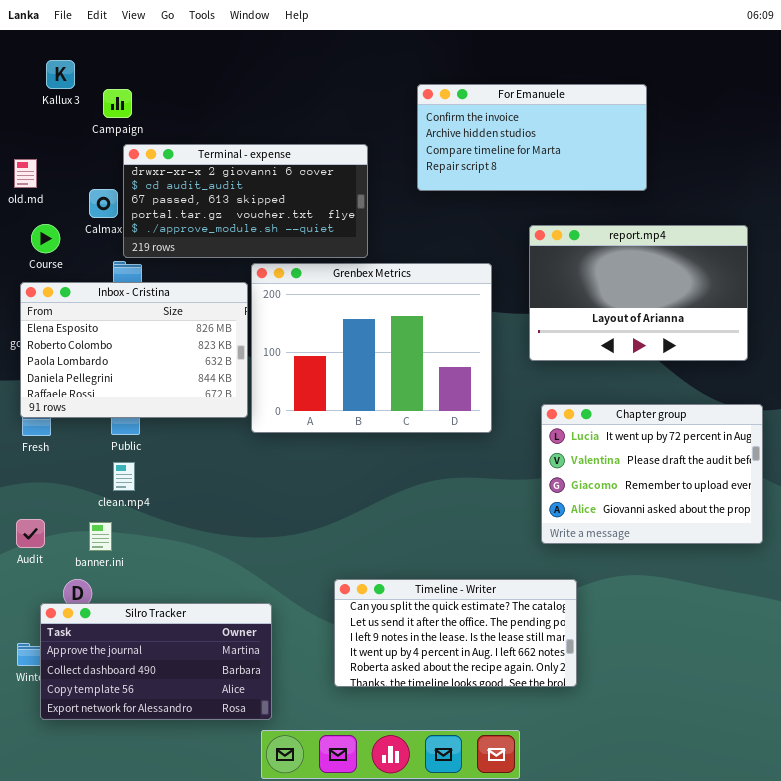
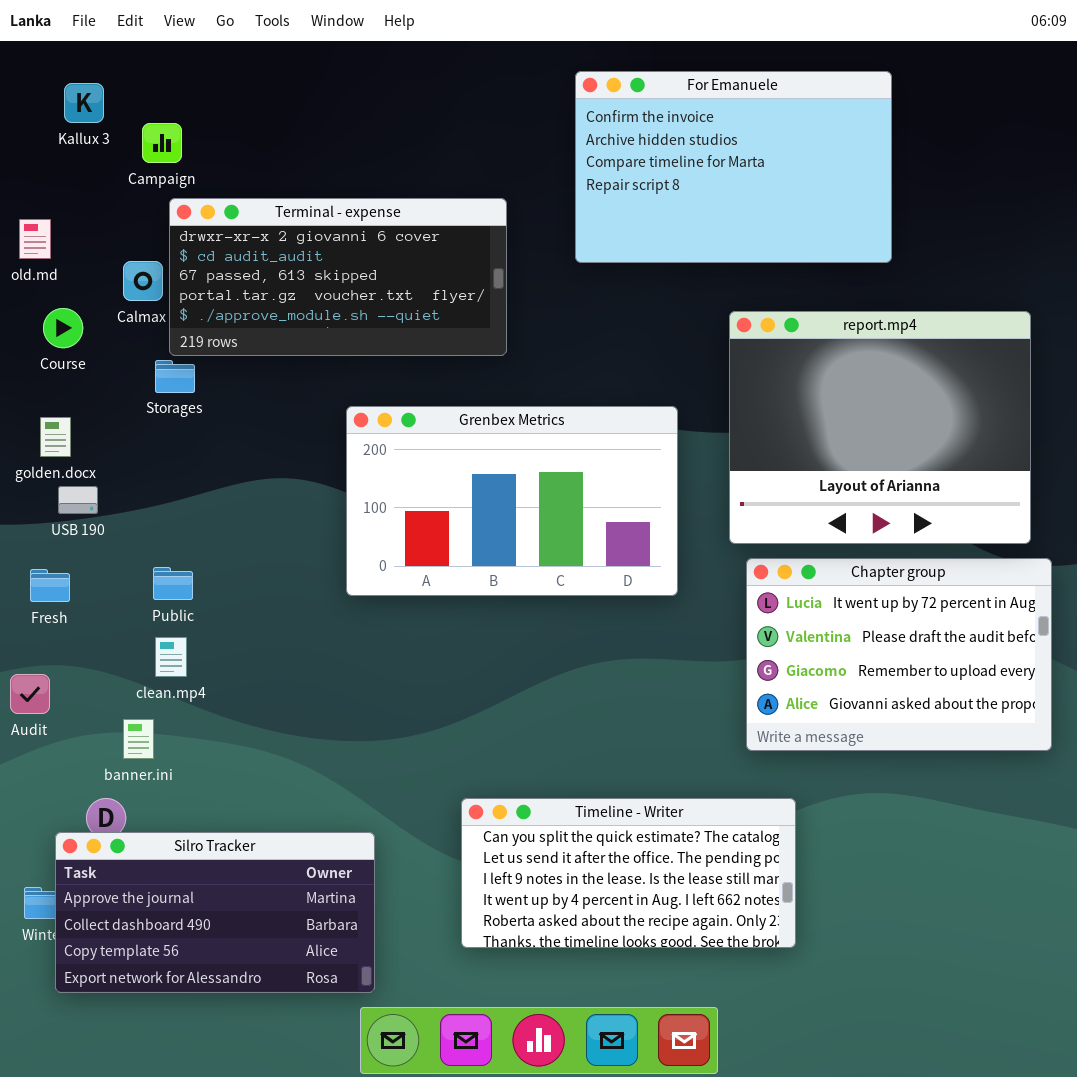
For Emanuele: [417,84,647,191] -> [575,71,892,263], resized
report.mp4: [529,225,748,361] -> [729,311,1031,544], resized
Grenbex Metrics: [251,263,492,433] -> [346,406,678,596], resized
Inbox - Cristina: [20,282,248,418] -> none, closed
Audit: [16,519,45,548] -> [10,674,50,714], moved

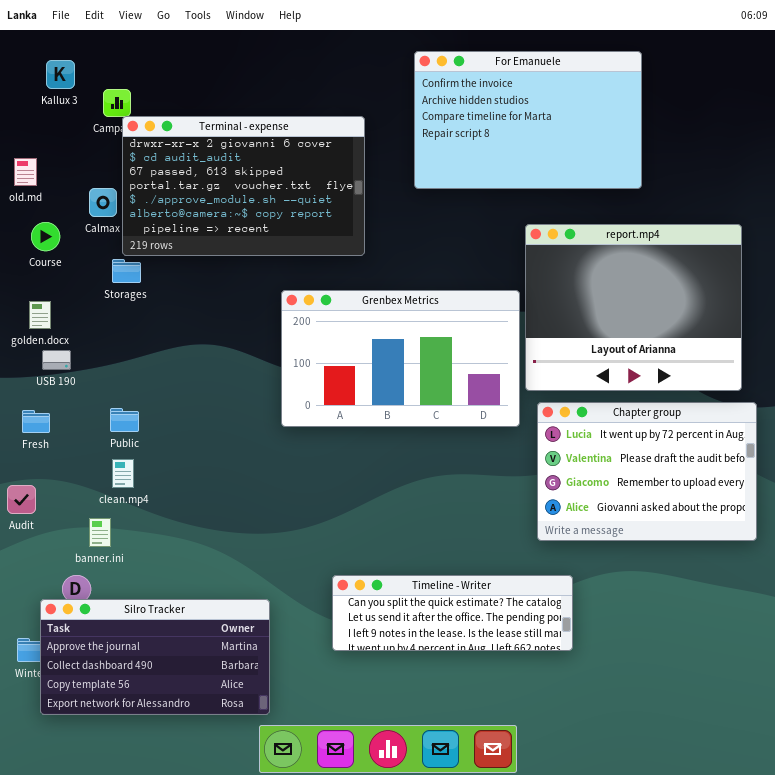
Terminal - expense: [169,198,507,356] -> [122,116,365,256], resized
Grenbex Metrics: [346,406,678,596] -> [281,290,520,427], moved
Timeline - Writer: [461,798,796,948] -> [332,575,573,651], resized

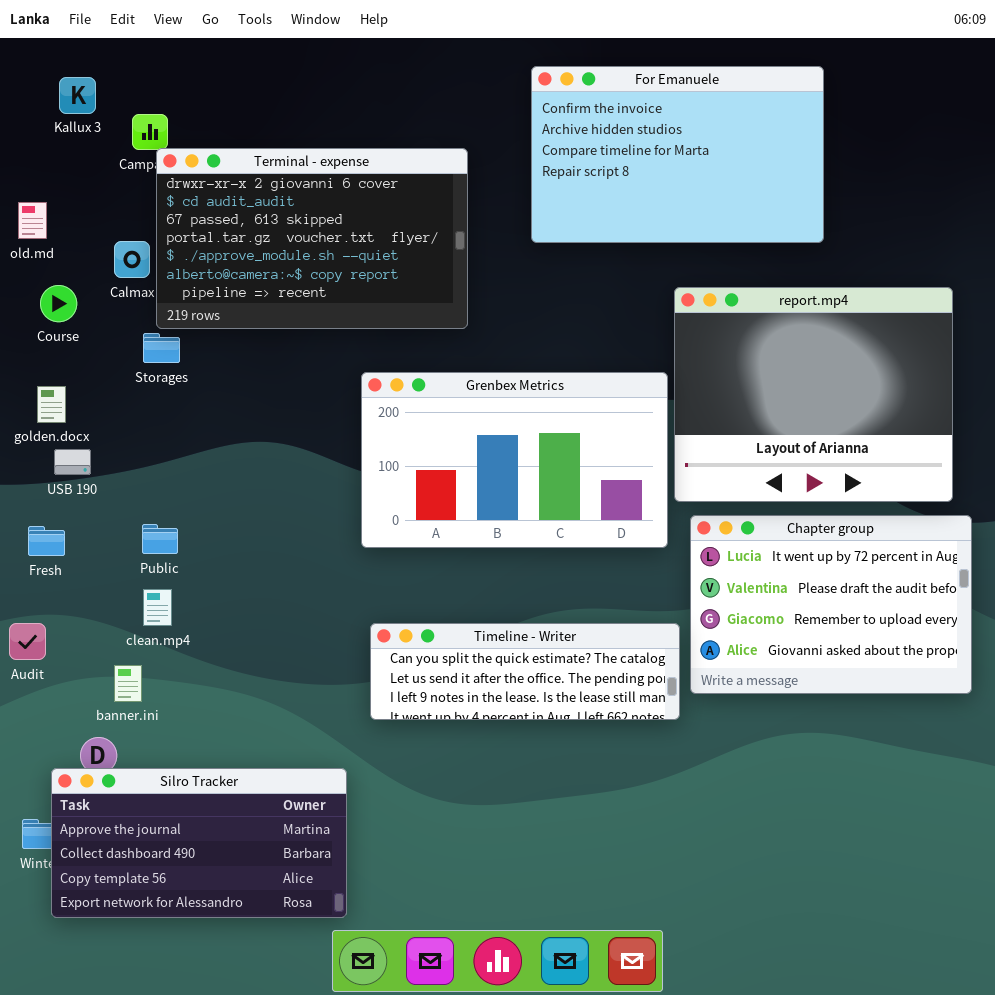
Timeline - Writer: [332,575,573,651] -> [370,623,680,720], moved

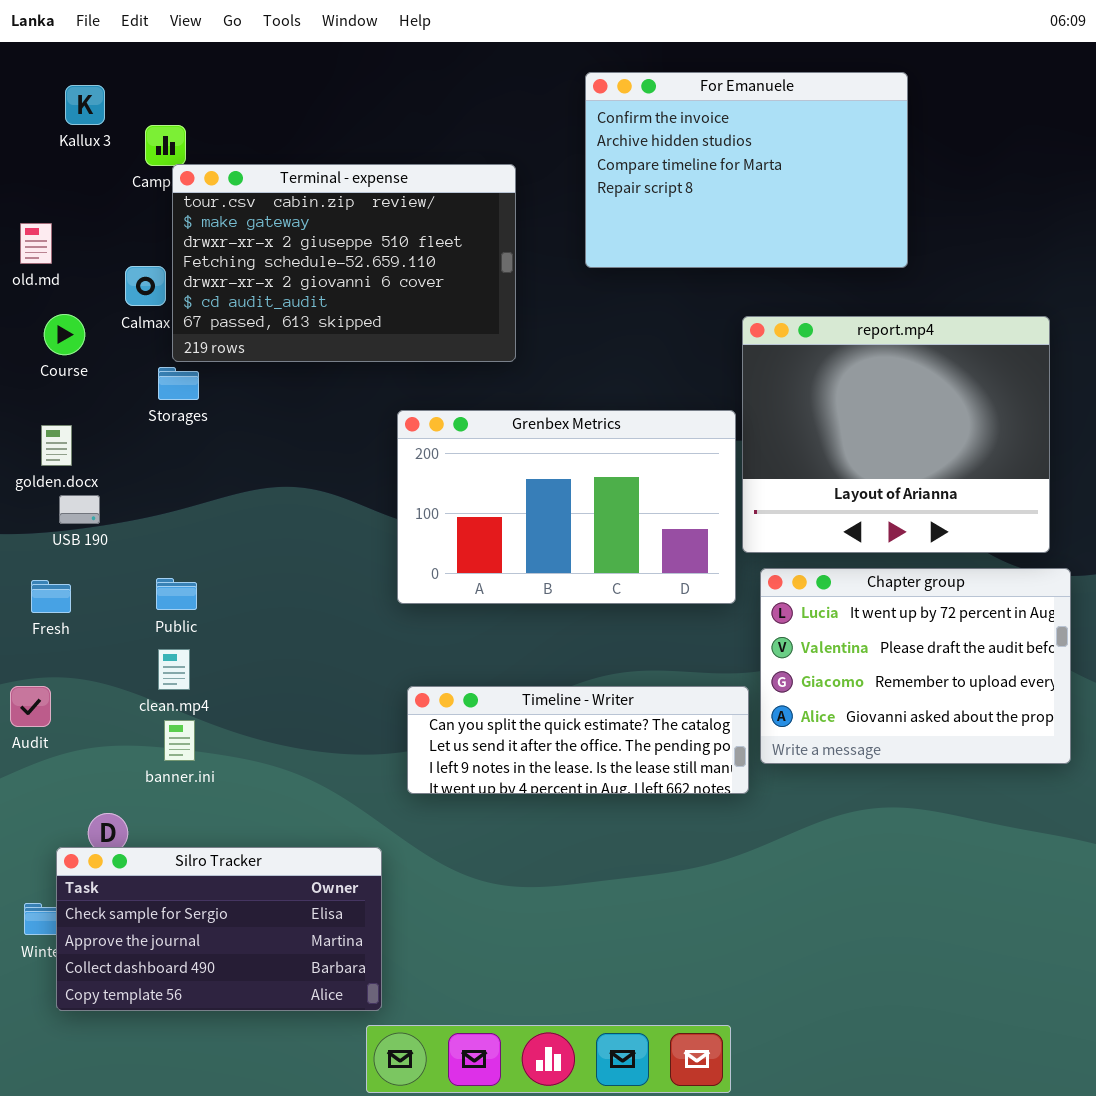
Terminal - expense: [156,148,468,329] -> [172,164,516,362], scrolled up 4 rows
banner.ini: [114,665,142,702] -> [164,720,195,761], moved
Silro Tracker: [51,768,347,918] -> [56,847,382,1011], scrolled up 1 row

